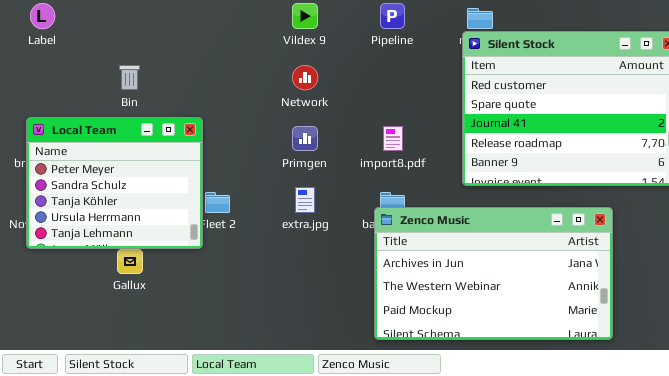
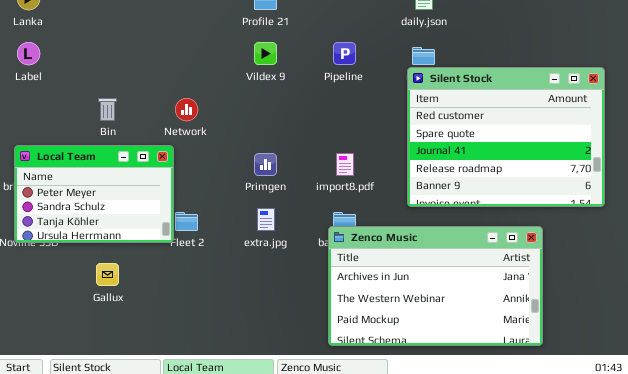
Network: [292,65,318,90] -> [175,98,198,121], moved
Local Team: [26,117,203,249] -> [14,145,174,243], resized

